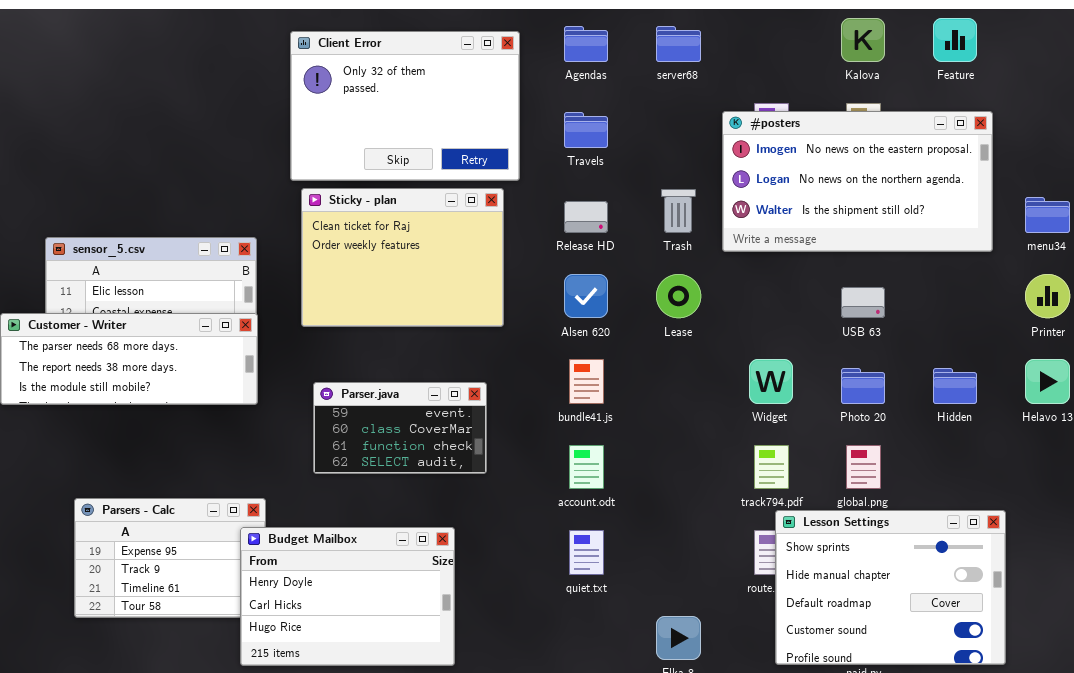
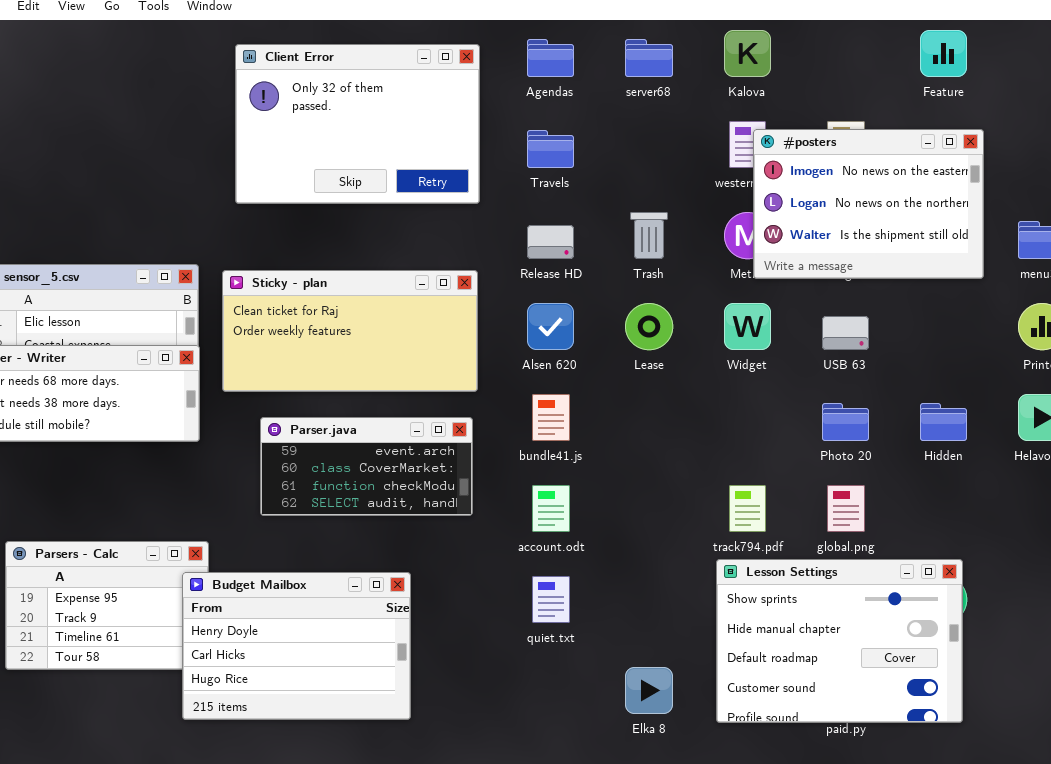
Kalova: [841,18,885,62] -> [724,30,771,77], moved
#posters: [722,111,993,252] -> [753,129,984,279], resized
Sticky - plan: [301,188,504,327] -> [222,270,478,392], moved, resized
Widget: [749,359,793,404] -> [724,303,771,350], moved
Parser.java: [313,382,487,474] -> [260,417,473,516], resized
Lesson Settings: [775,510,1006,665] -> [716,559,963,723], moved

